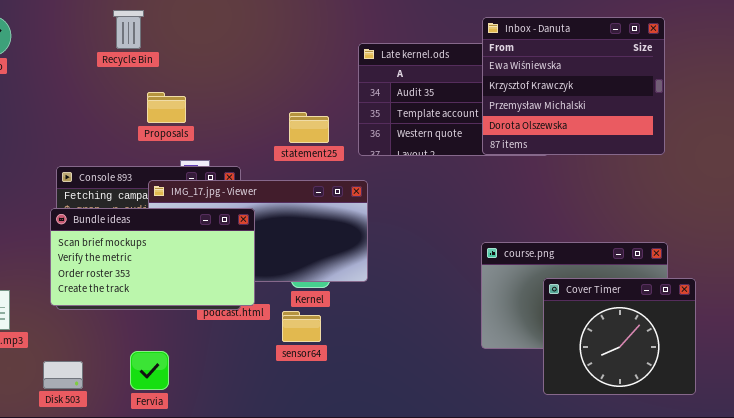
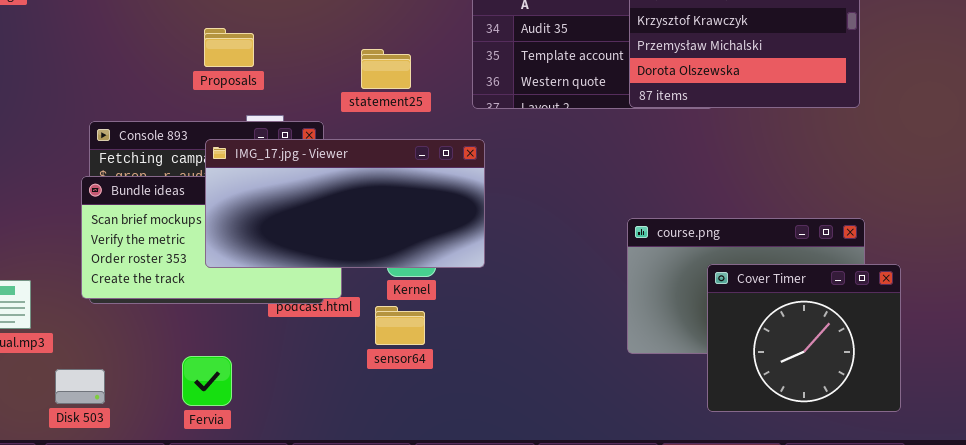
statement25: [289,112,329,143] -> [361,49,411,89], moved
IMG_17.jpg - Viewer: [148,180,368,282] -> [205,139,485,268], raised
Disk 503: [43,361,83,389] -> [55,369,105,404], moved

